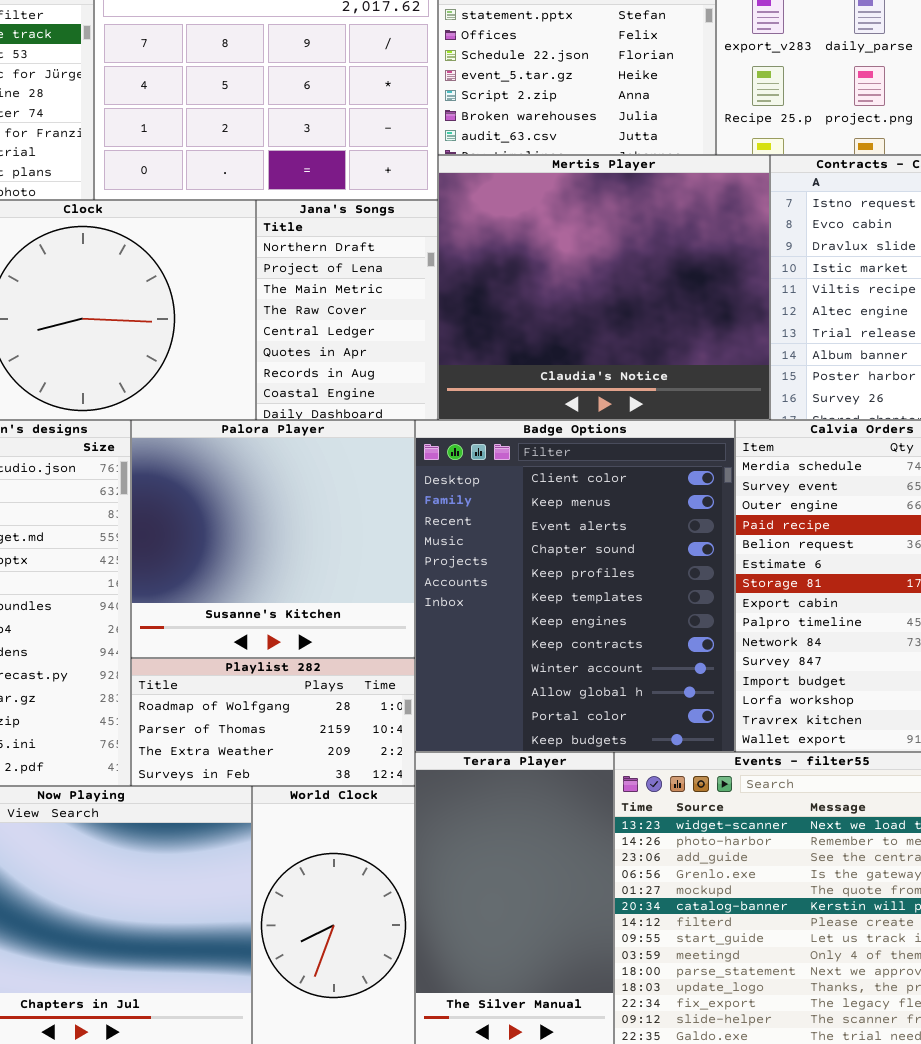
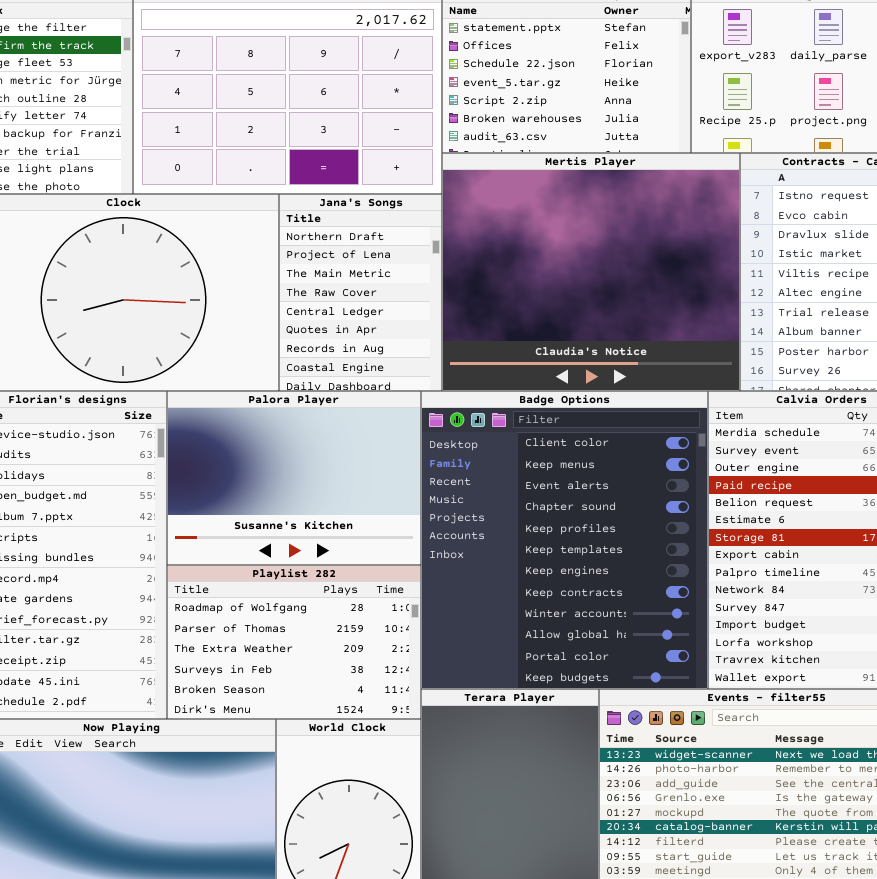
Palora Player: [131,420,415,658] -> [167,391,421,565], resized
Playlist 282: [131,658,415,786] -> [167,565,421,719], resized

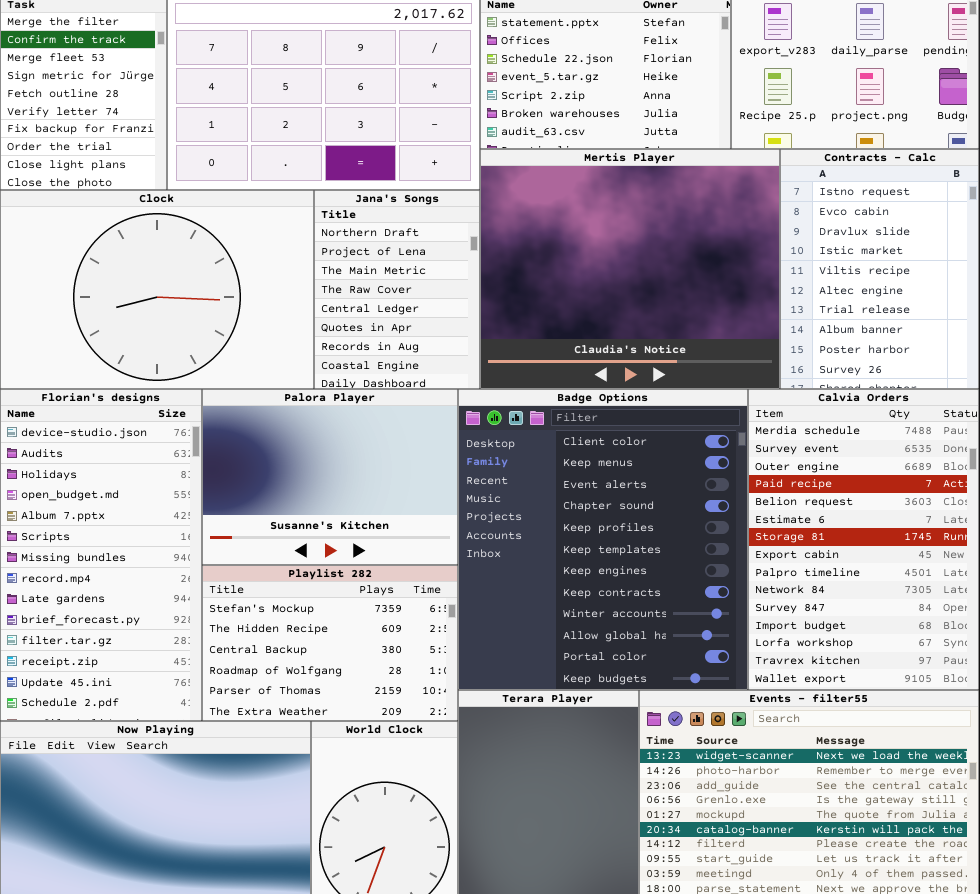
Playlist 282: [167,565,421,719] -> [202,565,458,721], scrolled up 3 rows

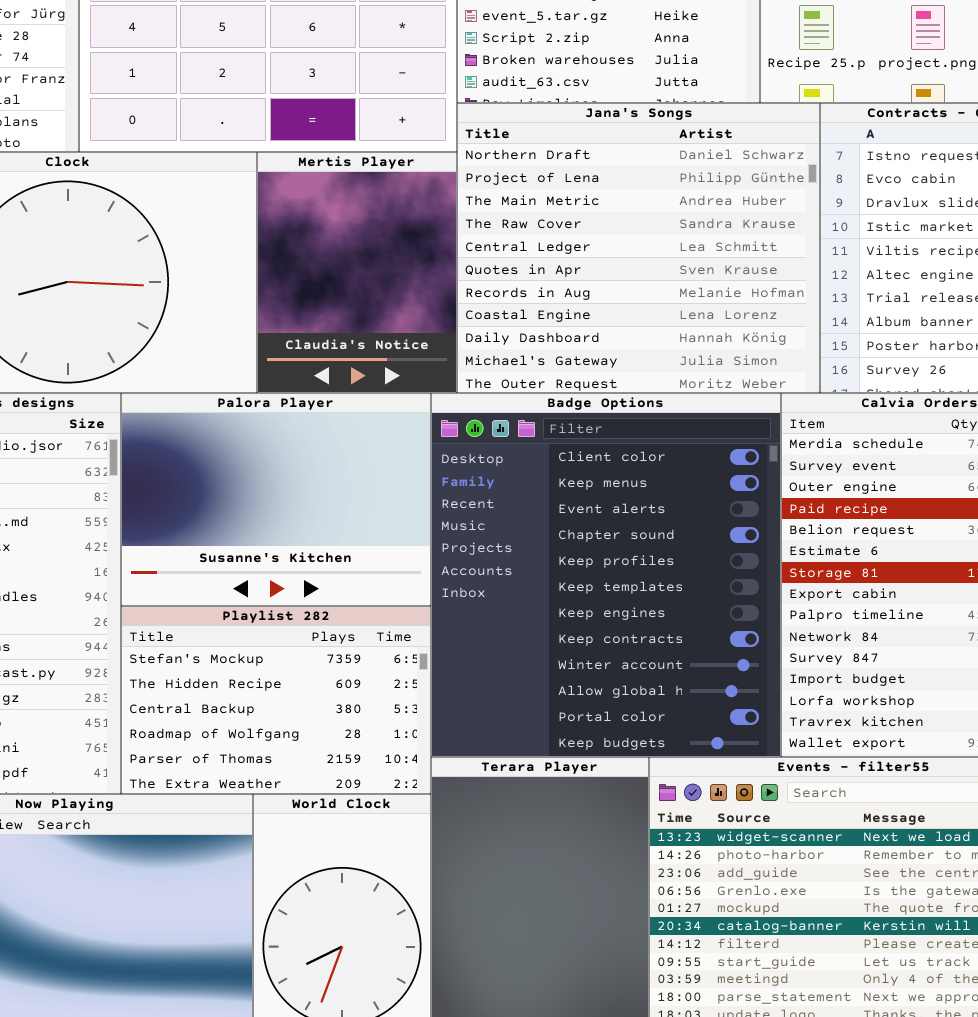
Mertis Player: [480,149,780,389] -> [257,152,457,393], moved, resized
Jana's Songs: [314,190,480,389] -> [457,103,820,393], moved, resized

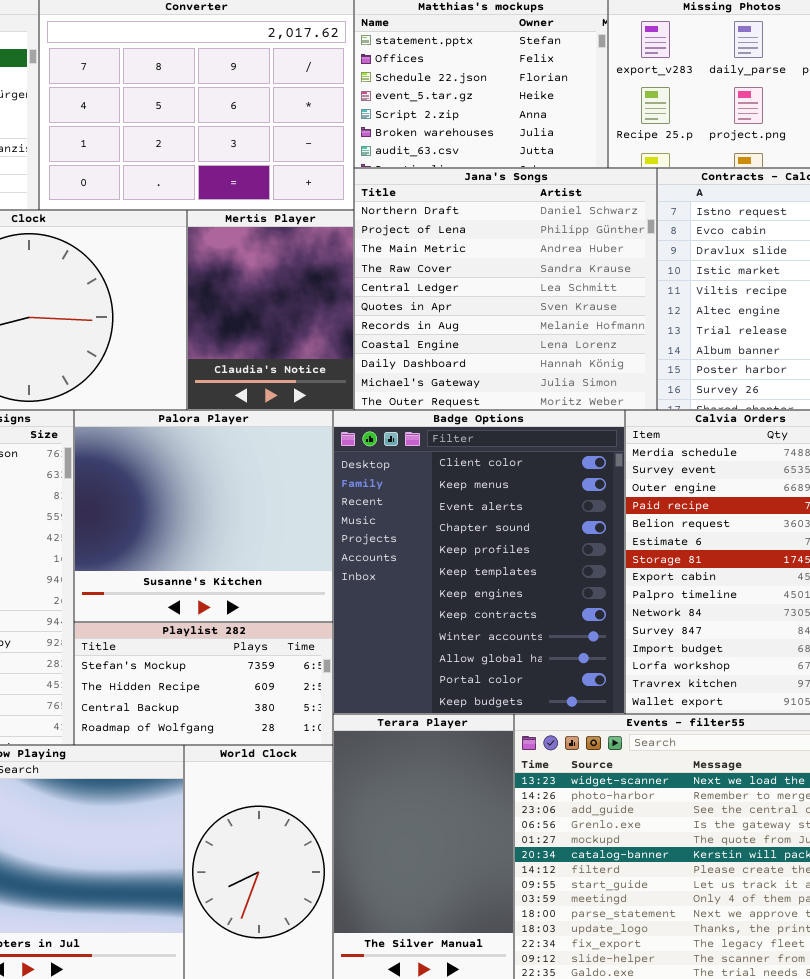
Palora Player: [121,393,431,606] -> [74,410,333,622], resized
Playlist 282: [121,606,431,794] -> [74,622,333,745], resized

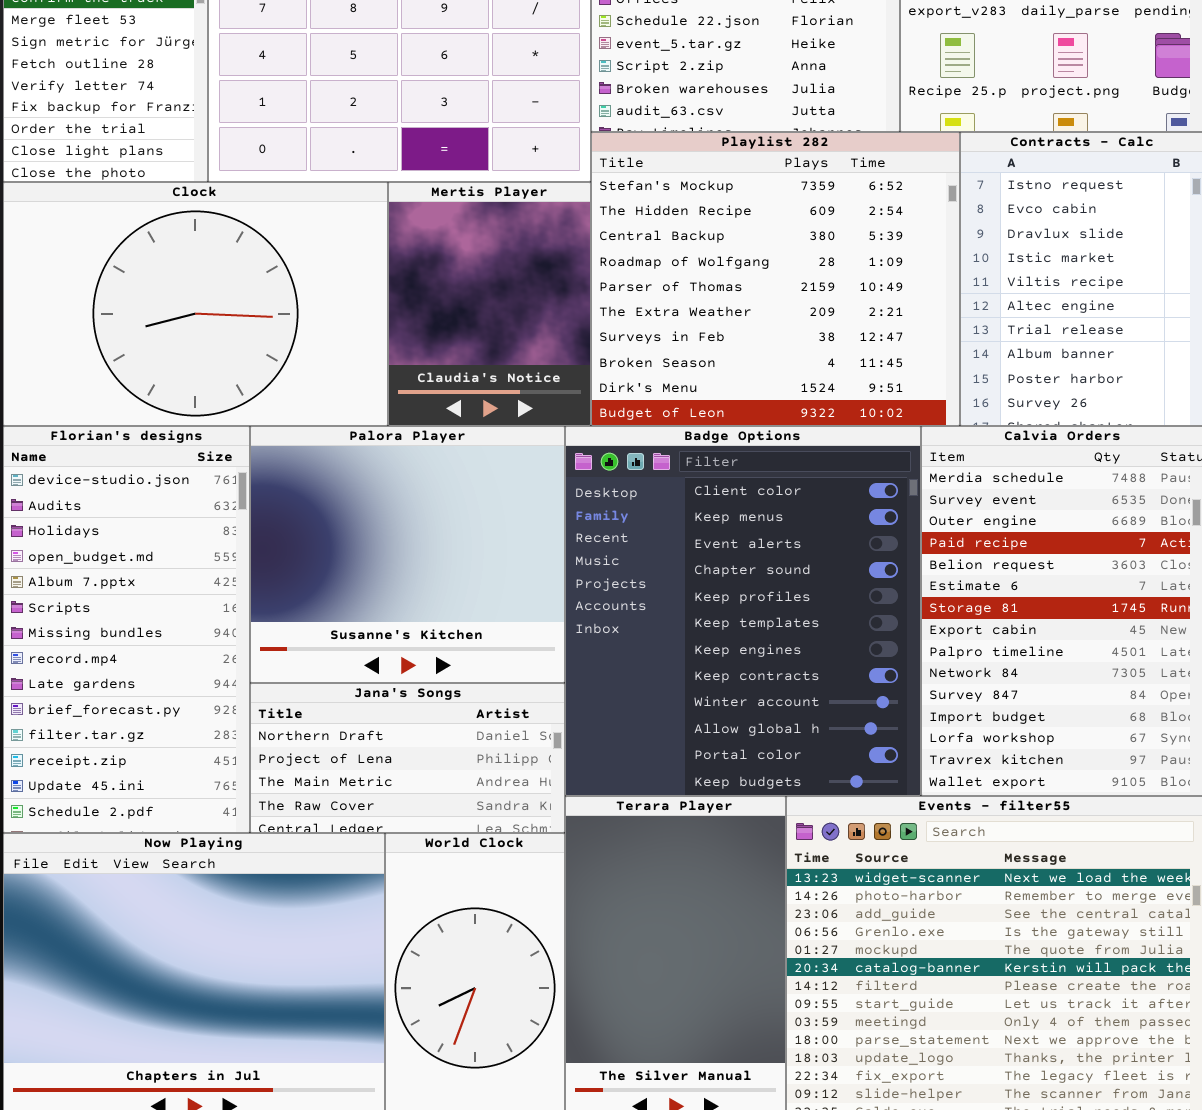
Jana's Songs: [354,168,657,410] -> [250,683,565,833], moved, resized
Playlist 282: [74,622,333,745] -> [591,132,960,426], moved, resized

